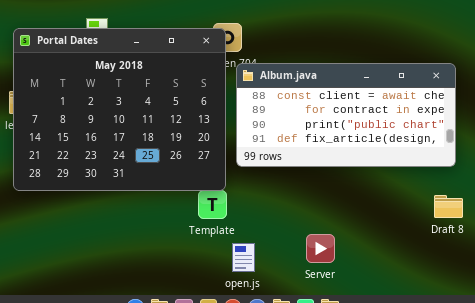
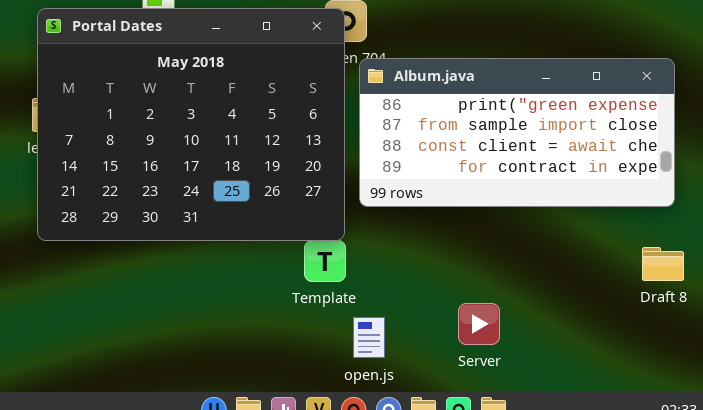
Album.java: [236,63,456,167] -> [359,58,675,207], scrolled up 2 rows

